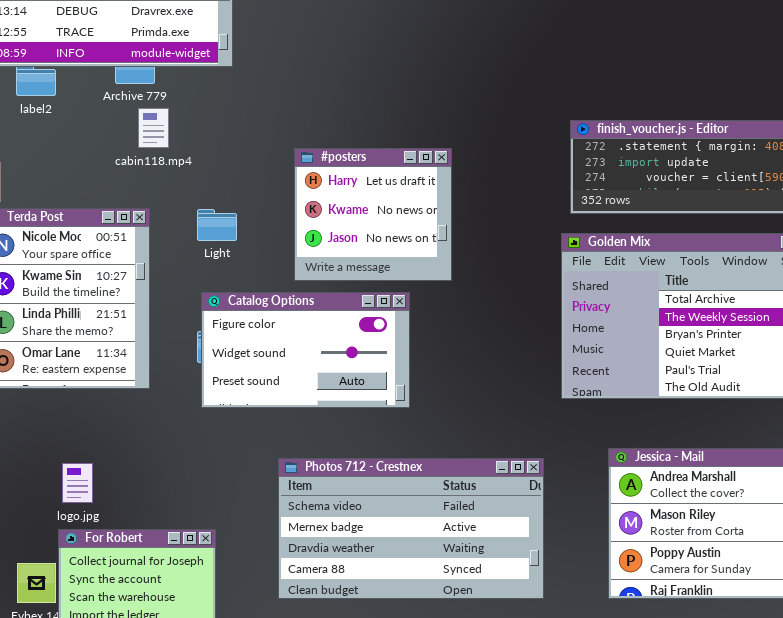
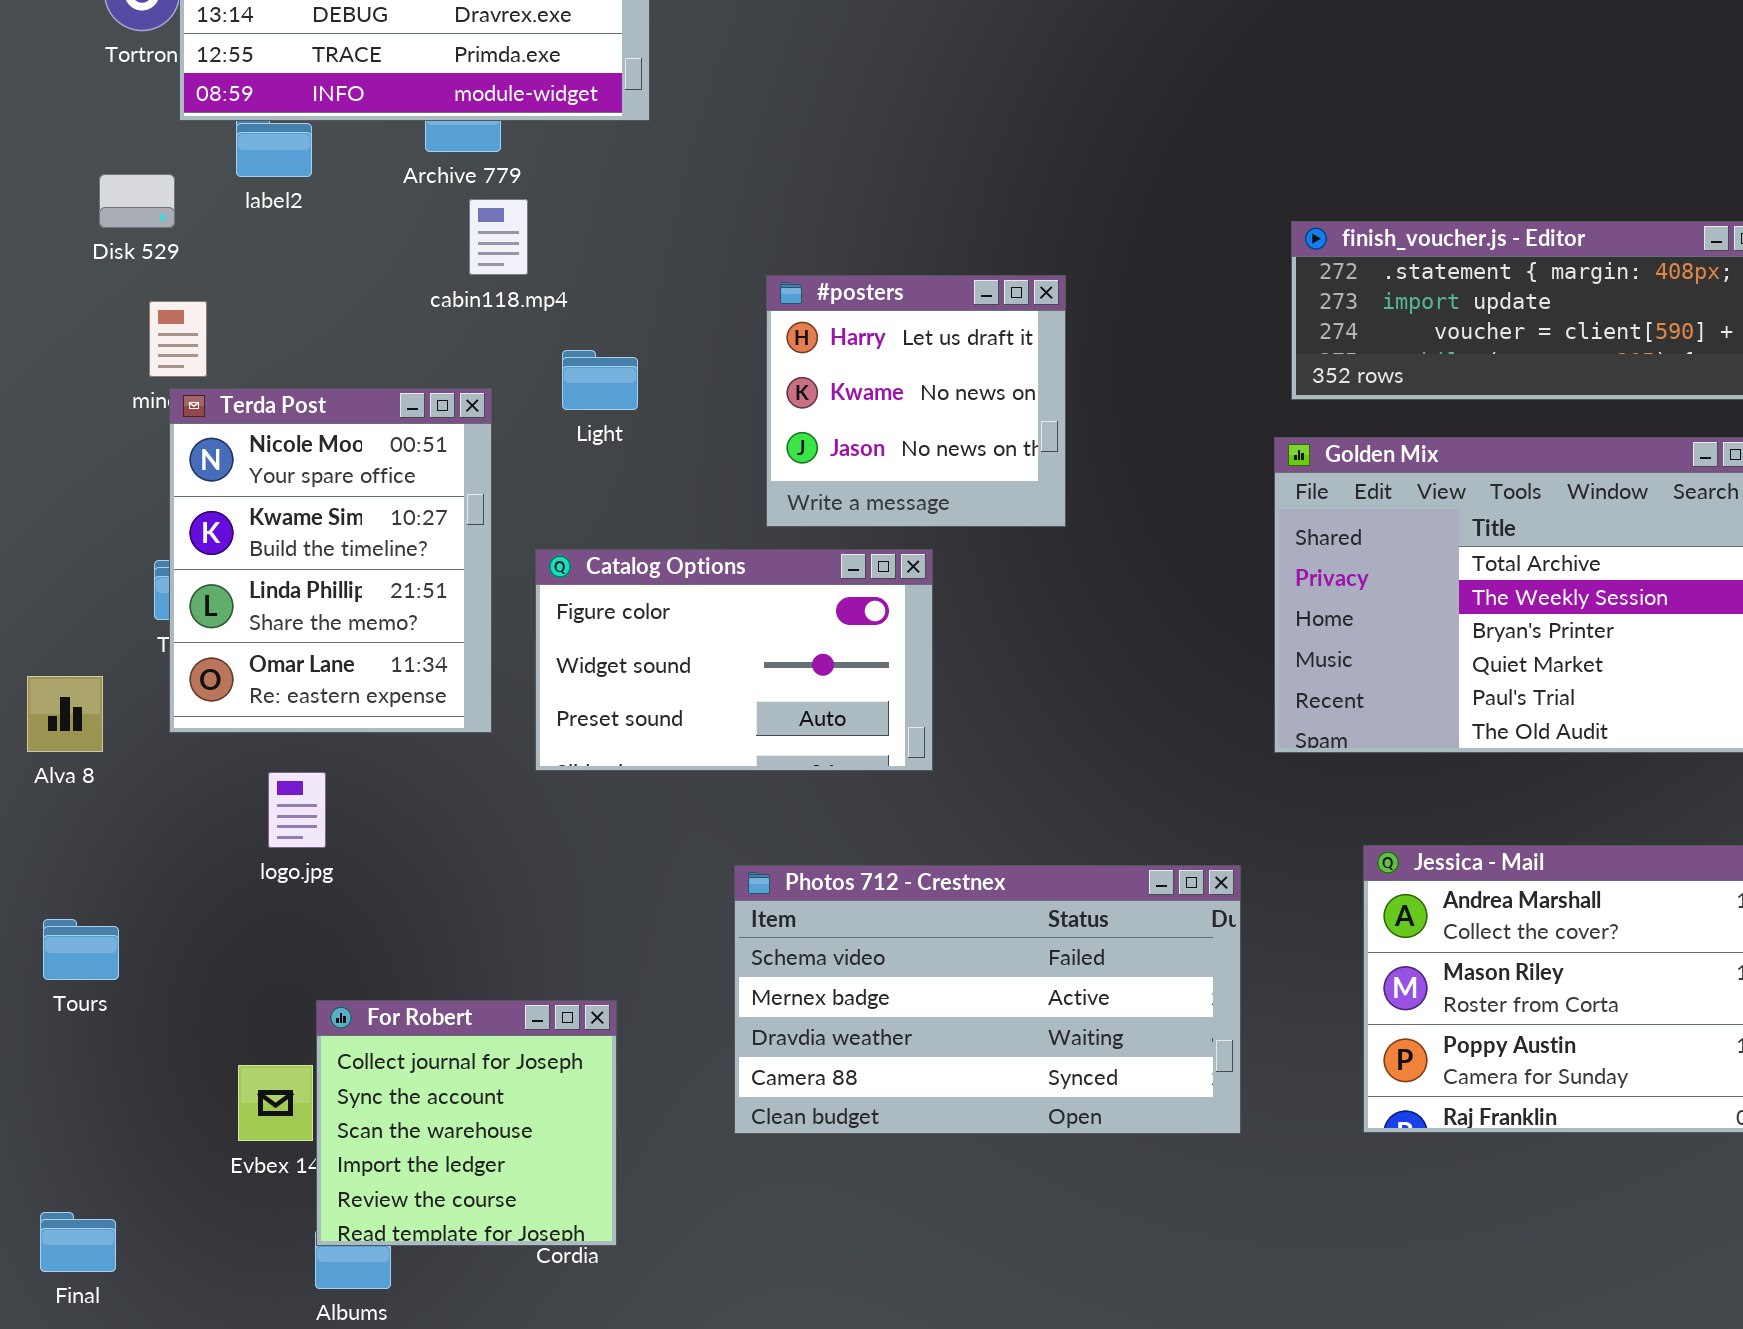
Light: [197,209,237,241] -> [562,350,638,410], moved
Catalog Options: [201,292,410,408] -> [535,549,933,771], moved
logo.jpg: [62,463,93,503] -> [268,772,326,848], moved

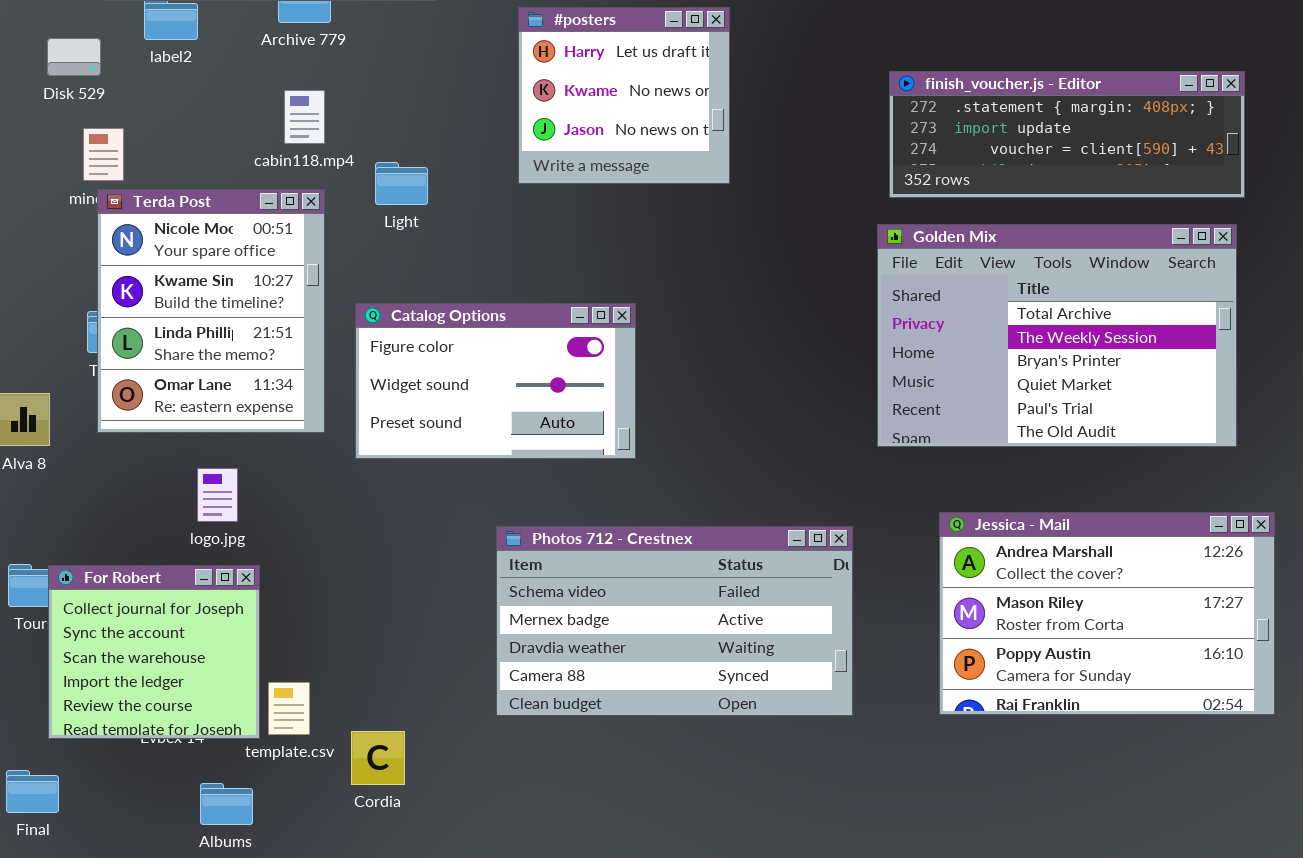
cabin118.mp4: [469,199,528,275] -> [284,90,325,144], moved
#posters: [766,275,1066,527] -> [518,7,730,184], moved
logo.jpg: [268,772,326,848] -> [197,468,238,522], moved
For Robert: [316,1000,617,1246] -> [48,565,260,739], moved

